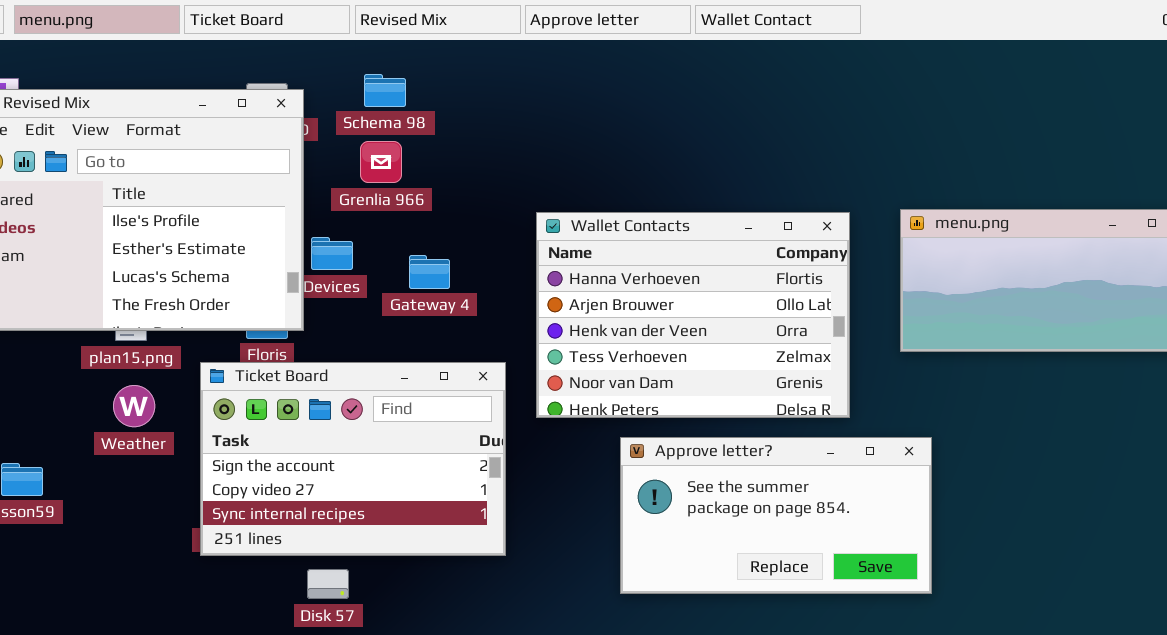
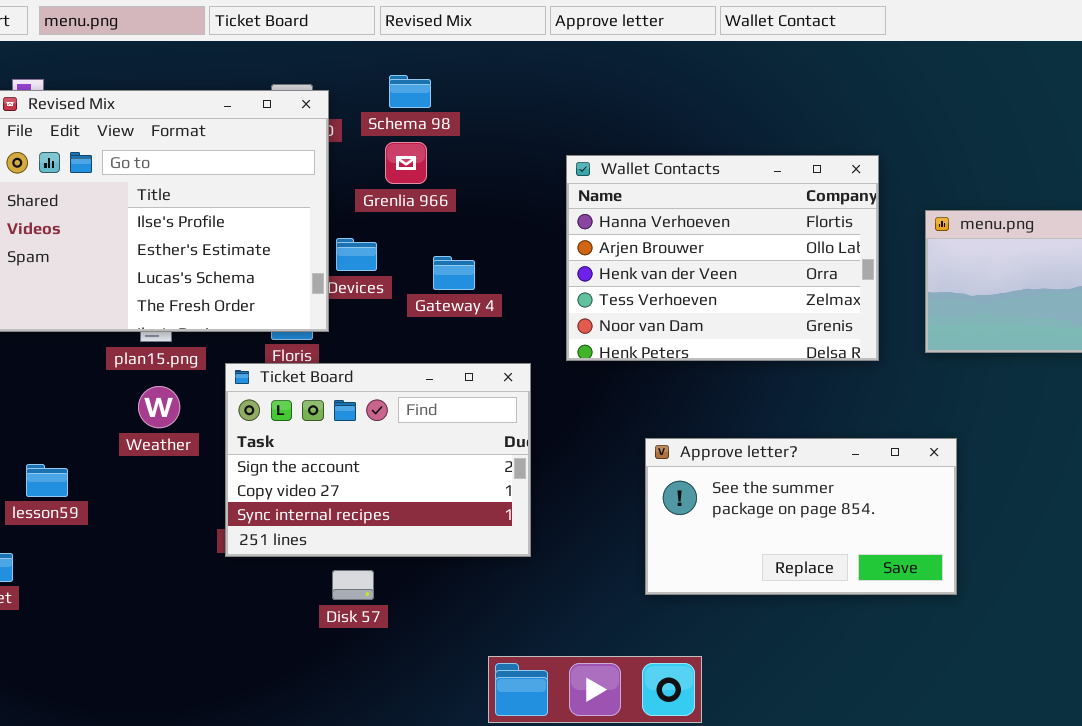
Wallet Contacts: [536,212,850,418] -> [566,155,879,361], moved

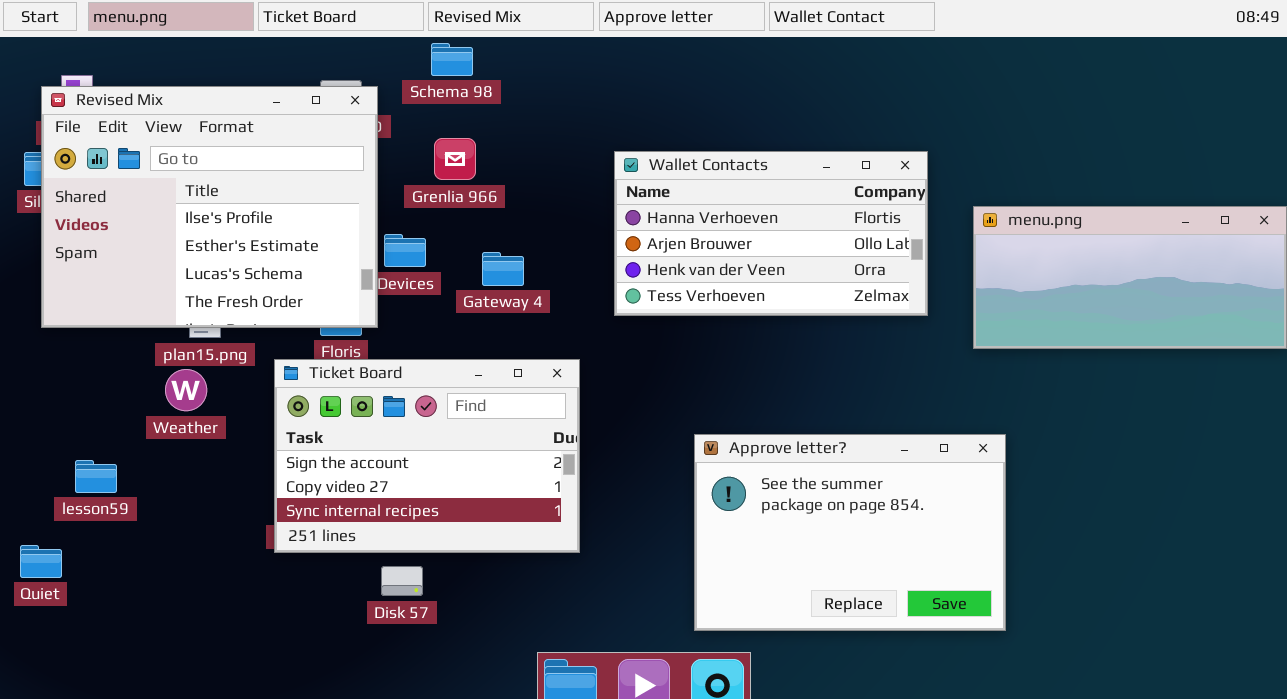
Schema 98: [389,75,431,108] -> [431,43,473,76], moved
Wallet Contacts: [566,155,879,361] -> [614,151,928,316], resized
Weather: [138,386,180,428] -> [165,369,207,411], moved
Approve letter?: [645,438,957,595] -> [694,434,1006,631], resized

